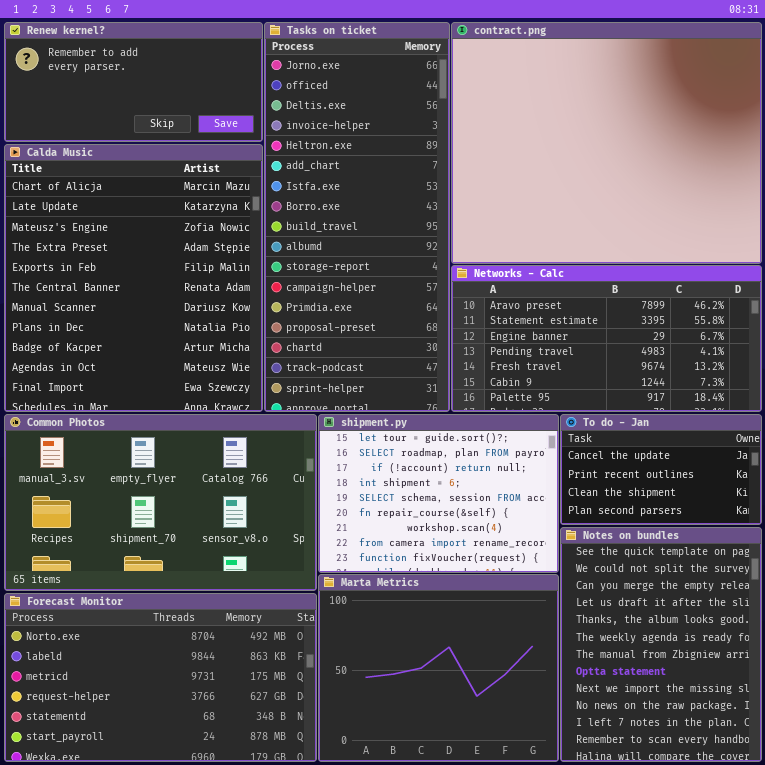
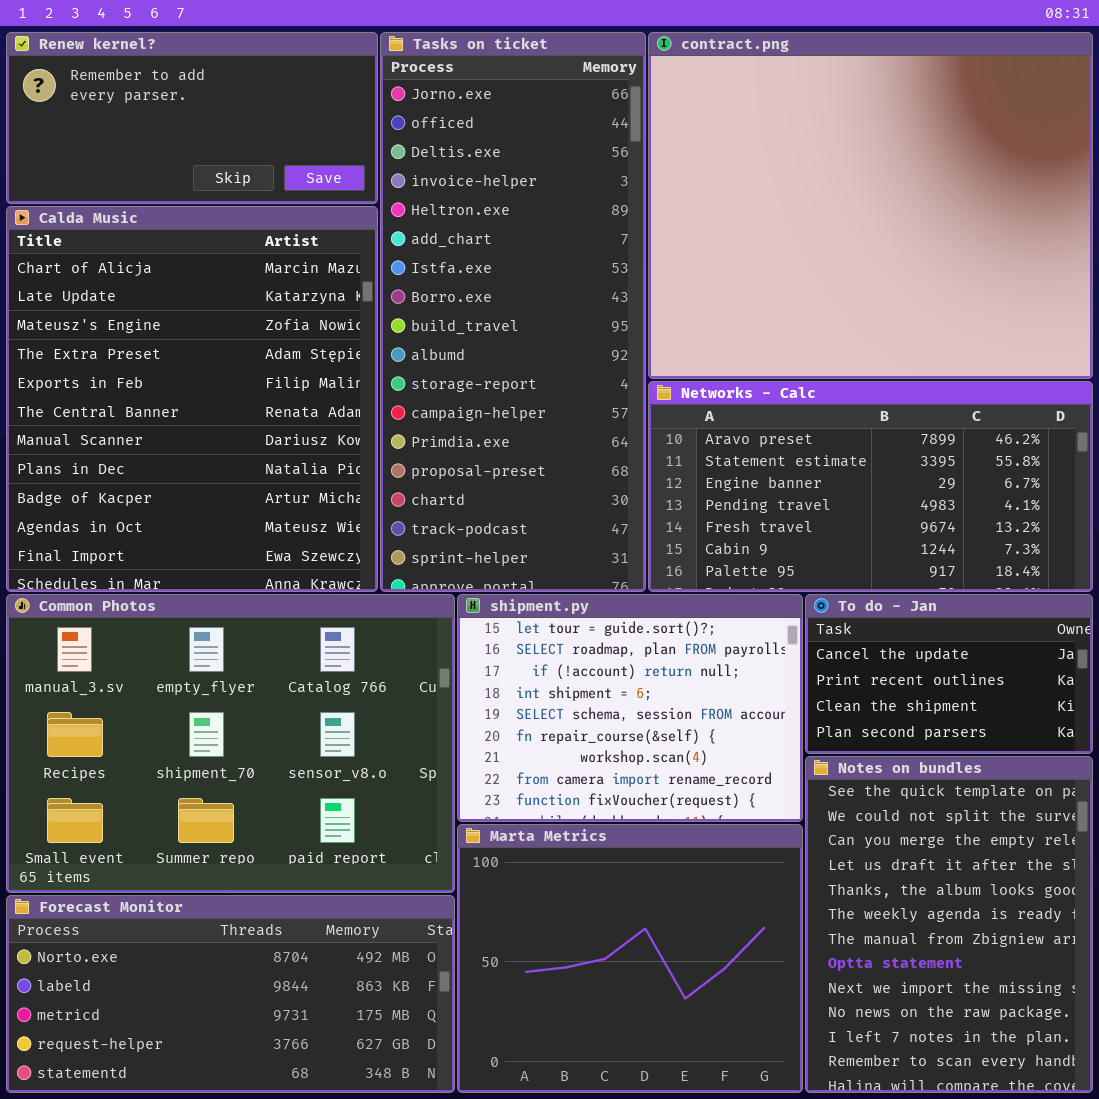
Common Photos: [4,414,317,591] -> [6,594,455,893], resized
Forecast Monitor: [4,593,317,762] -> [6,895,455,1093], resized

